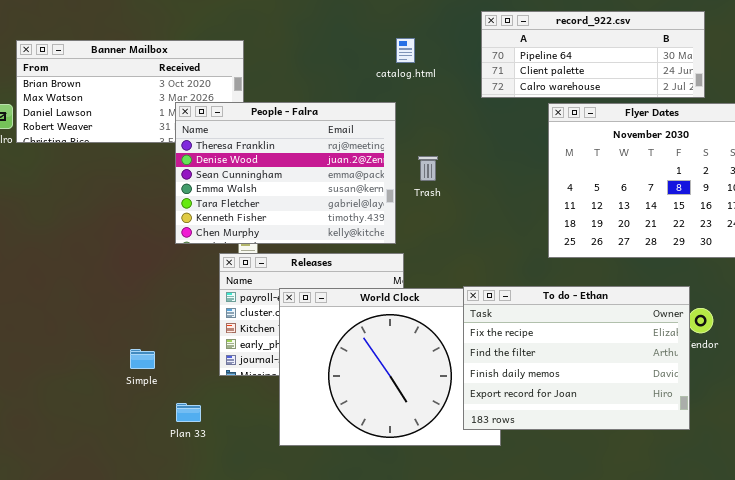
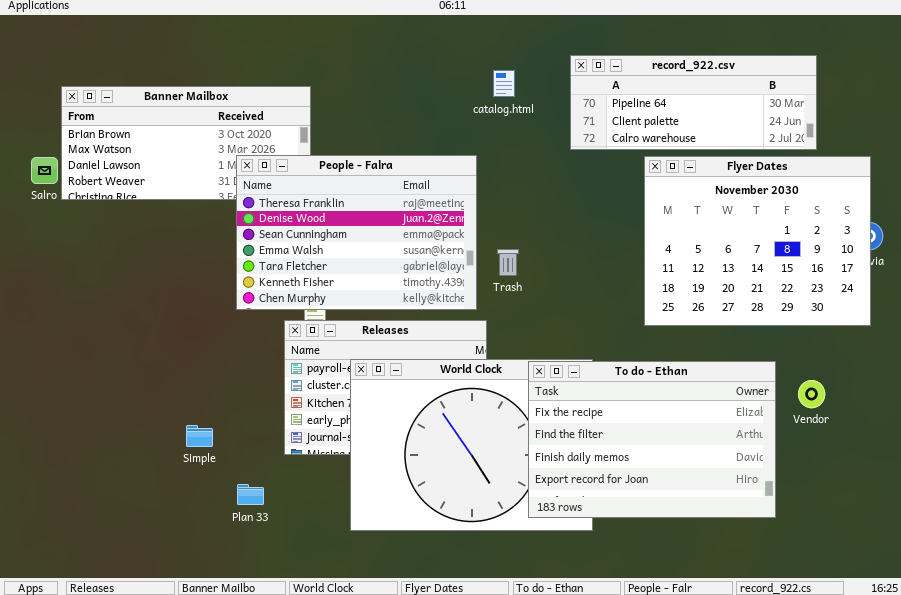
catalog.html: [396,38,415,63] -> [493,70,515,97], moved
Trash: [418,156,438,181] -> [497,249,519,276], moved
To do - Ethan: [463,286,690,430] -> [528,361,776,518], moved

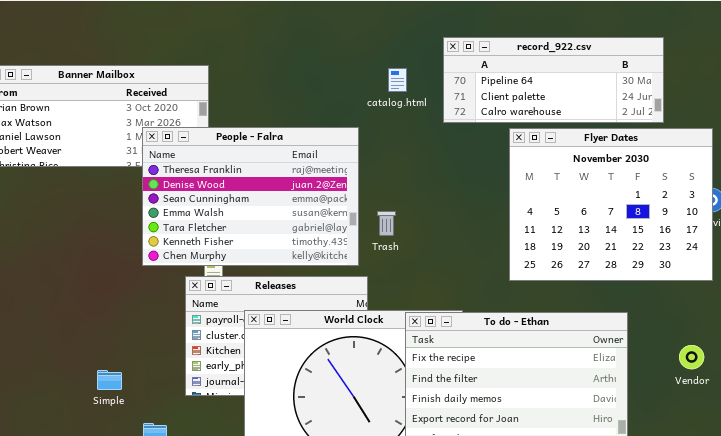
catalog.html: [493,70,515,97] -> [388,68,407,92], moved
Vendor: [798,380,825,408] -> [679,345,704,369], moved

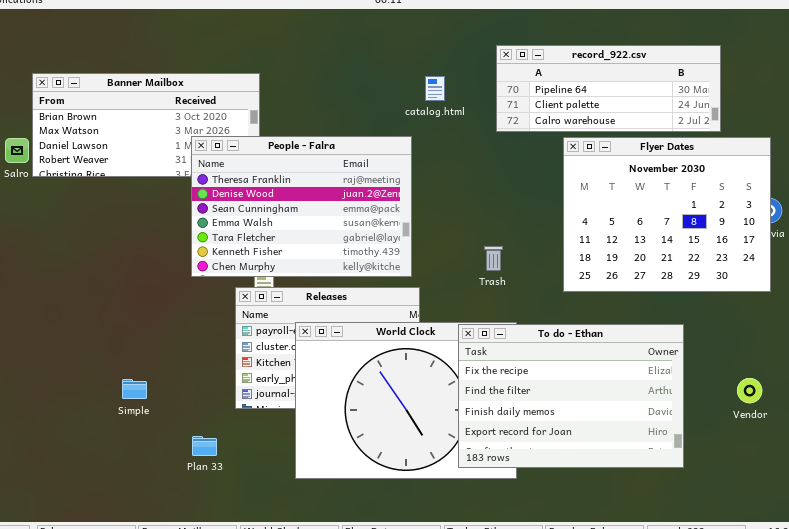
catalog.html: [388,68,407,92] -> [425,76,445,101], moved
Trash: [377,211,396,236] -> [484,246,503,271], moved
Vendor: [679,345,704,369] -> [737,378,762,403], moved
Simple: [97,370,122,390] -> [122,379,147,399], moved

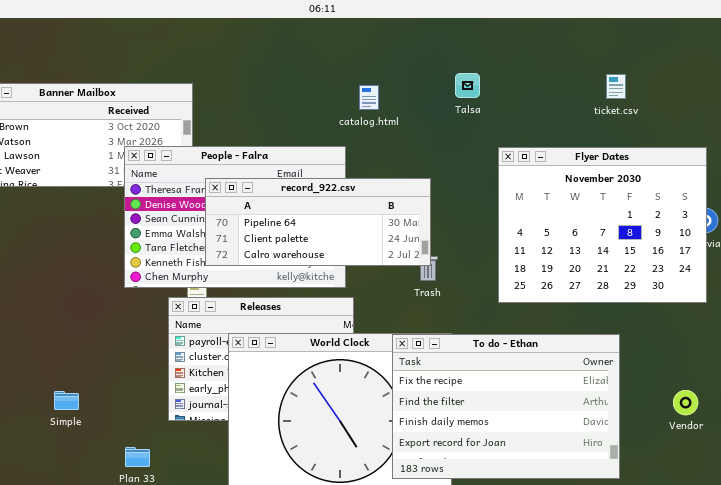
record_922.csv: [496,45,721,132] -> [205,178,431,266], moved

